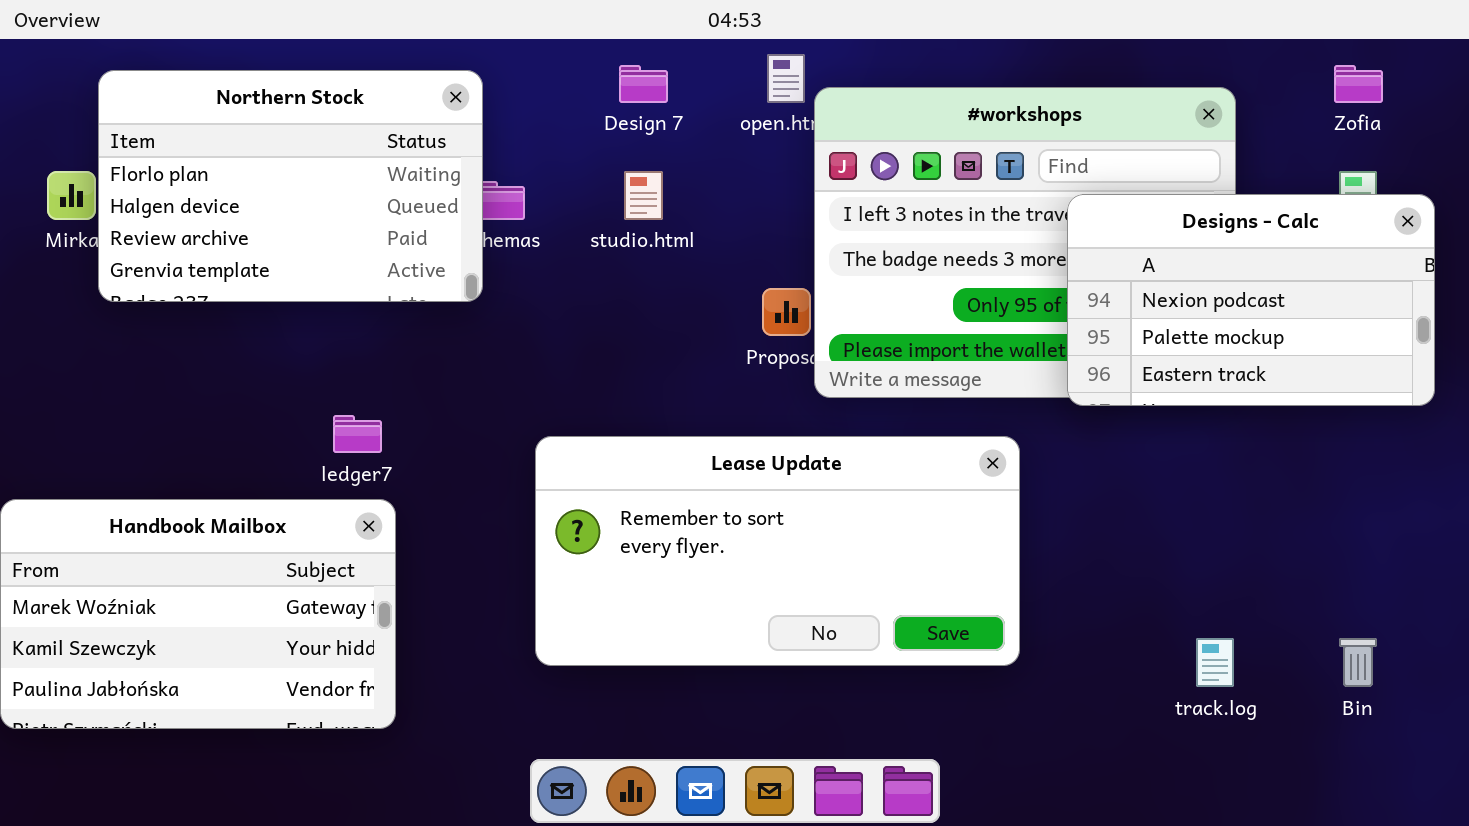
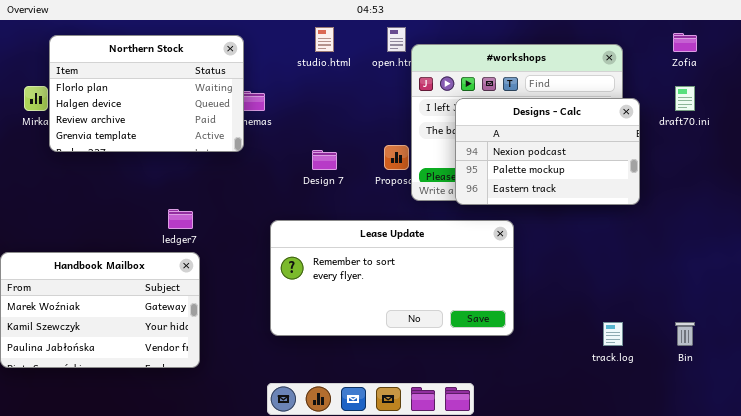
Design 7: [619,65,668,103] -> [312,150,337,170], moved
studio.html: [624,171,663,220] -> [315,27,334,52], moved
Designs - Calc: [1067,194,1435,406] -> [455,98,640,205], moved

